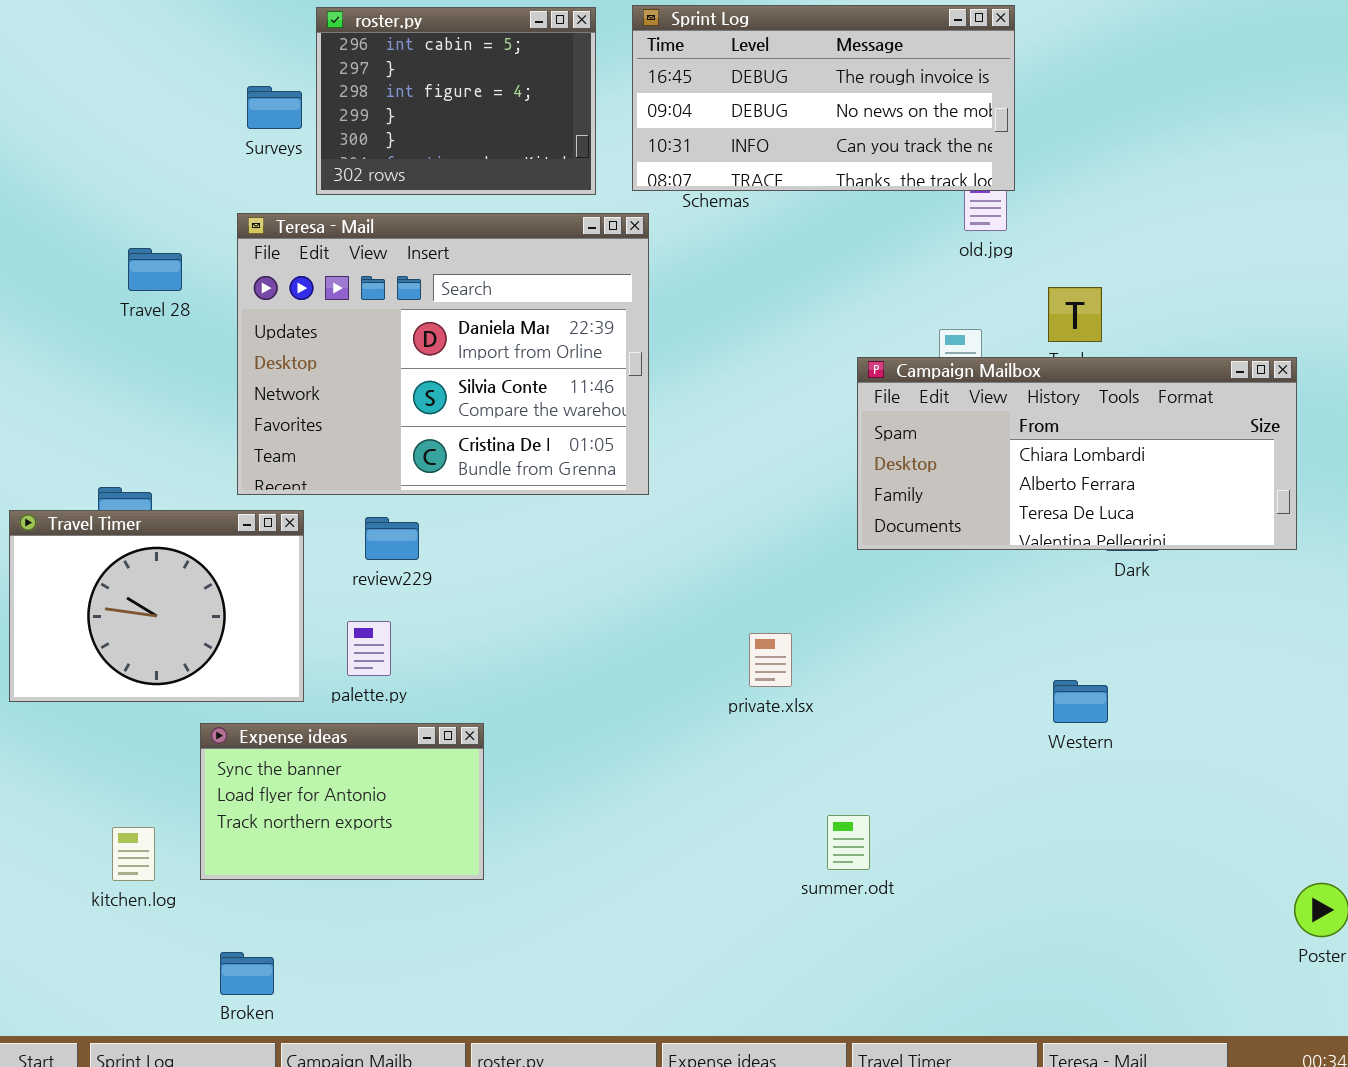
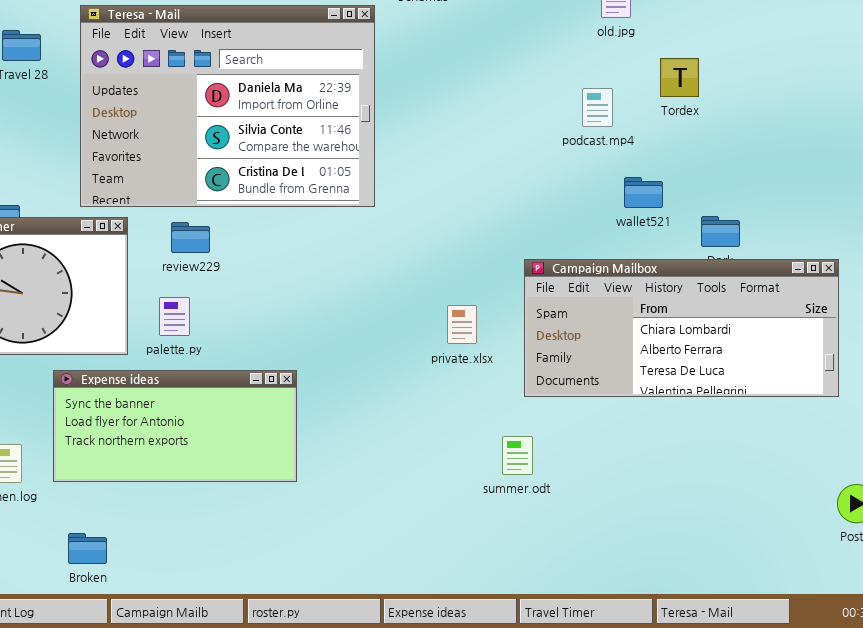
Campaign Mailbox: [857,357,1297,550] -> [524,259,839,397], moved
Expense ideas: [200,723,484,880] -> [53,370,297,482], resized

